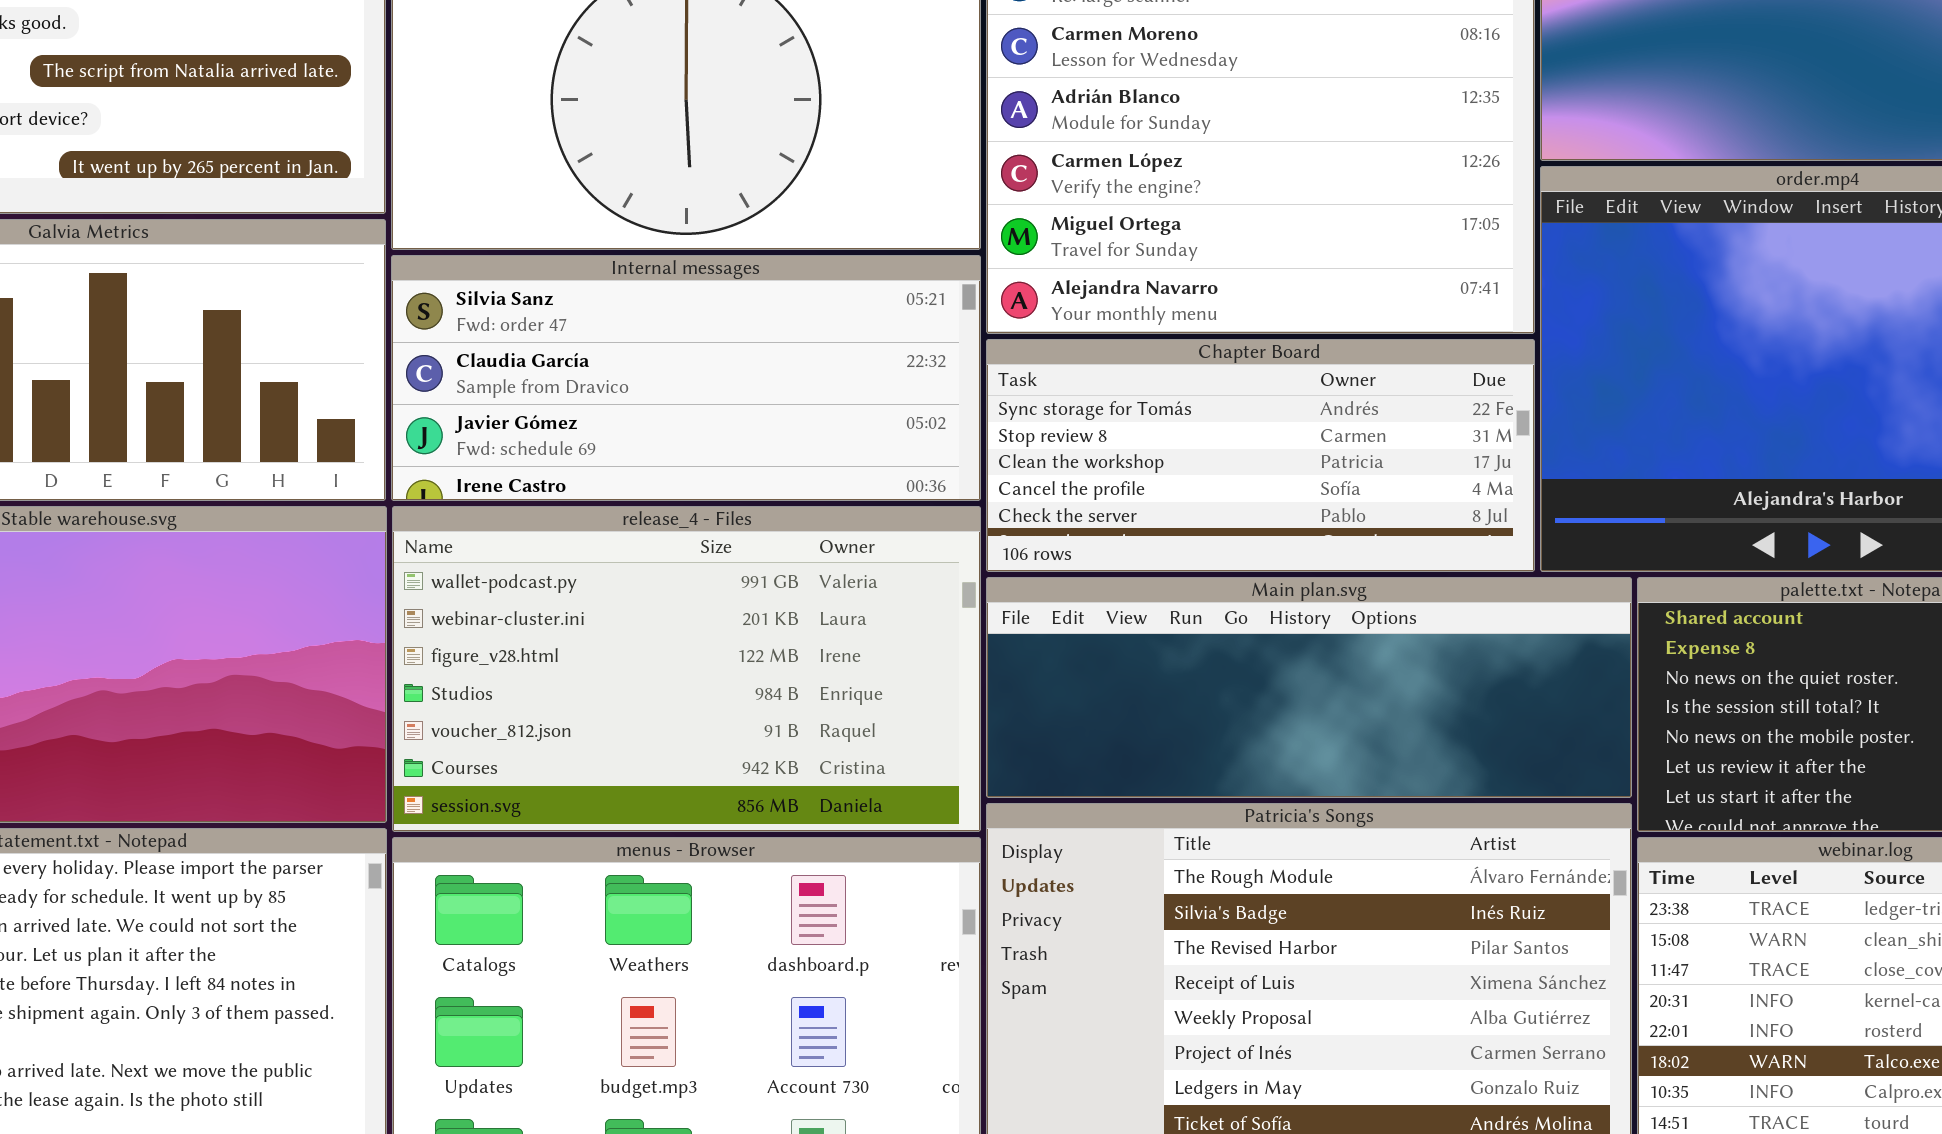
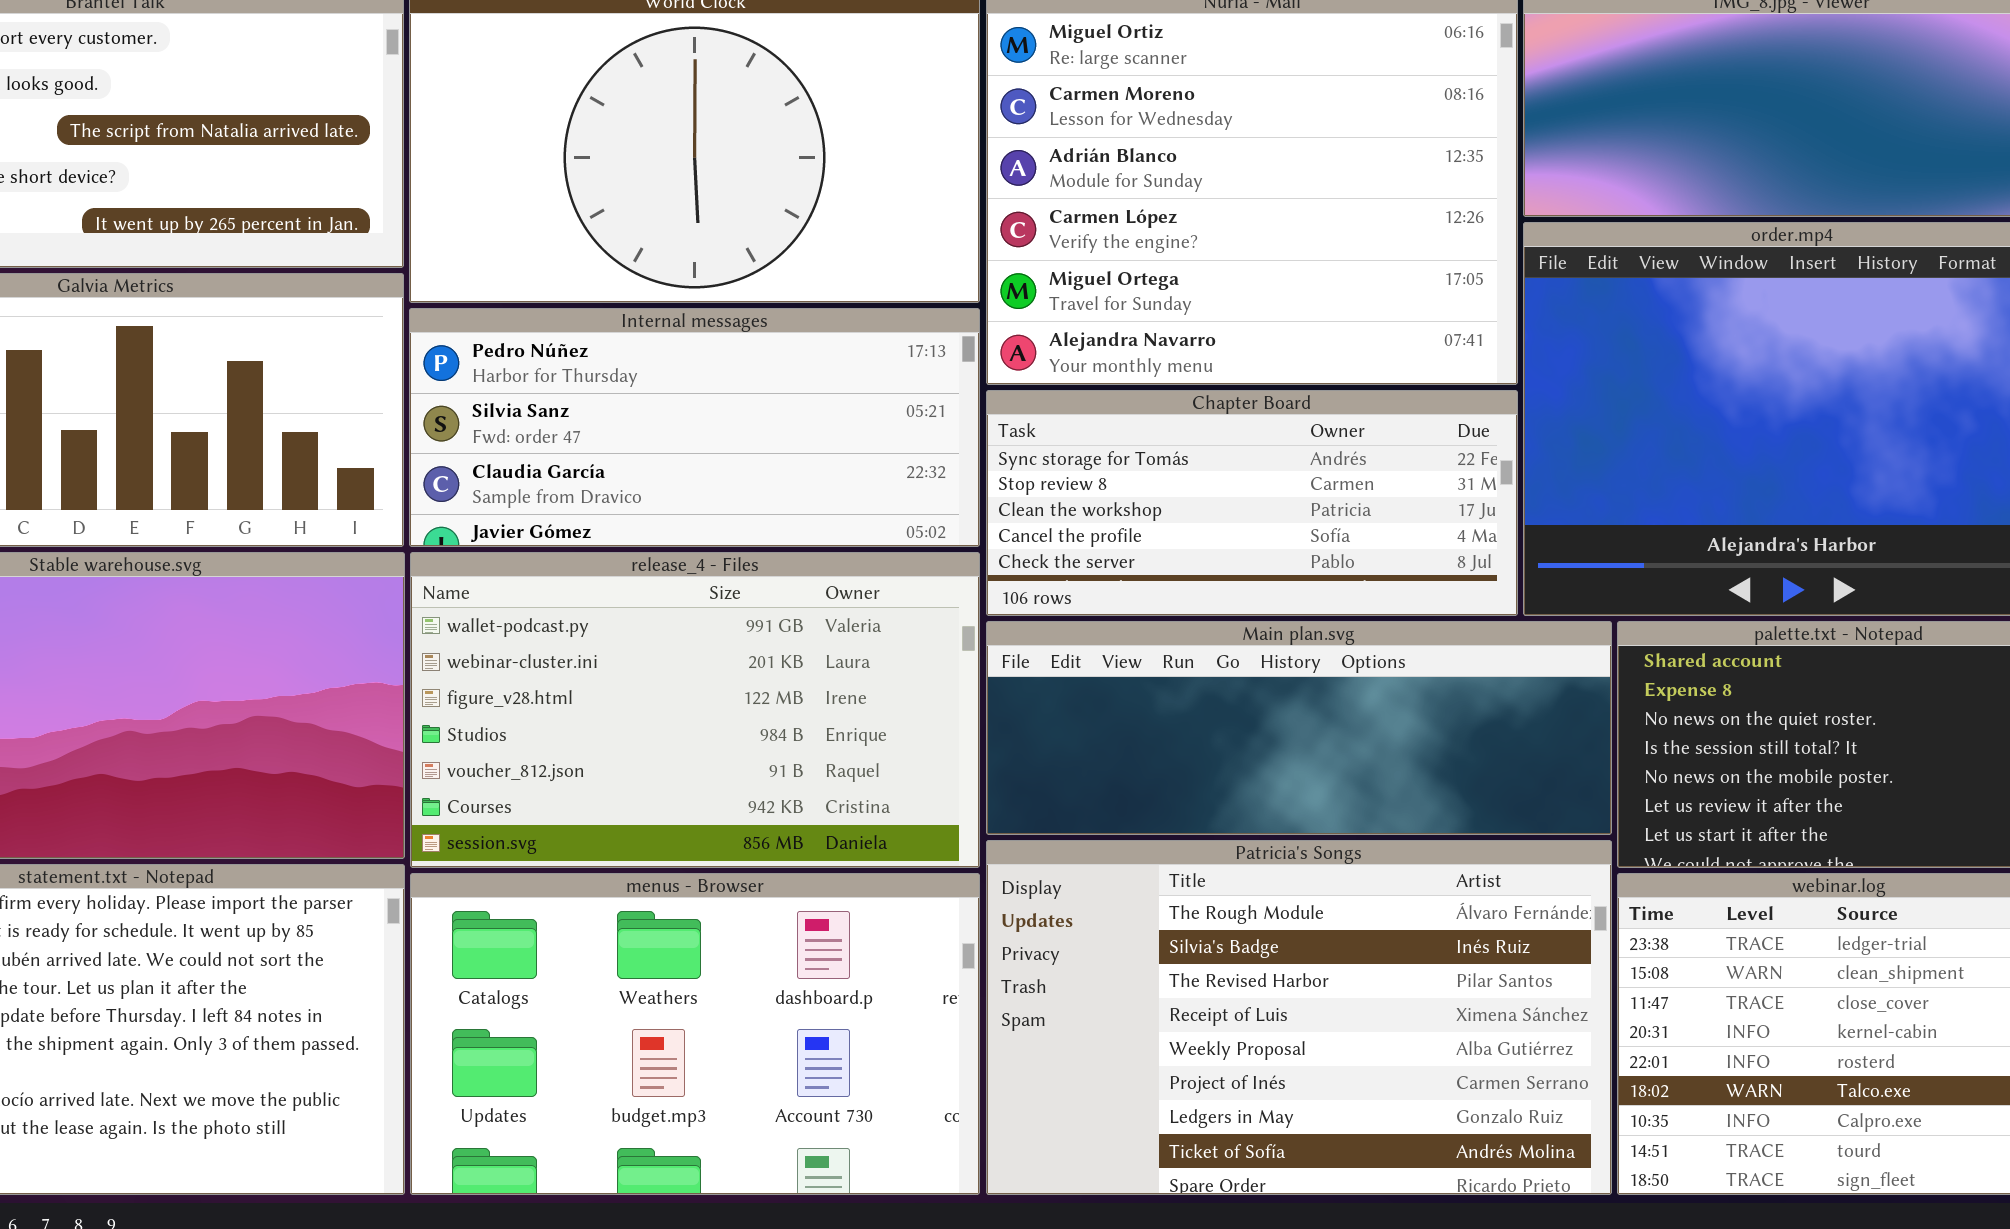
Internal messages: [391,255,981,501] -> [409,308,980,547], scrolled up 1 row

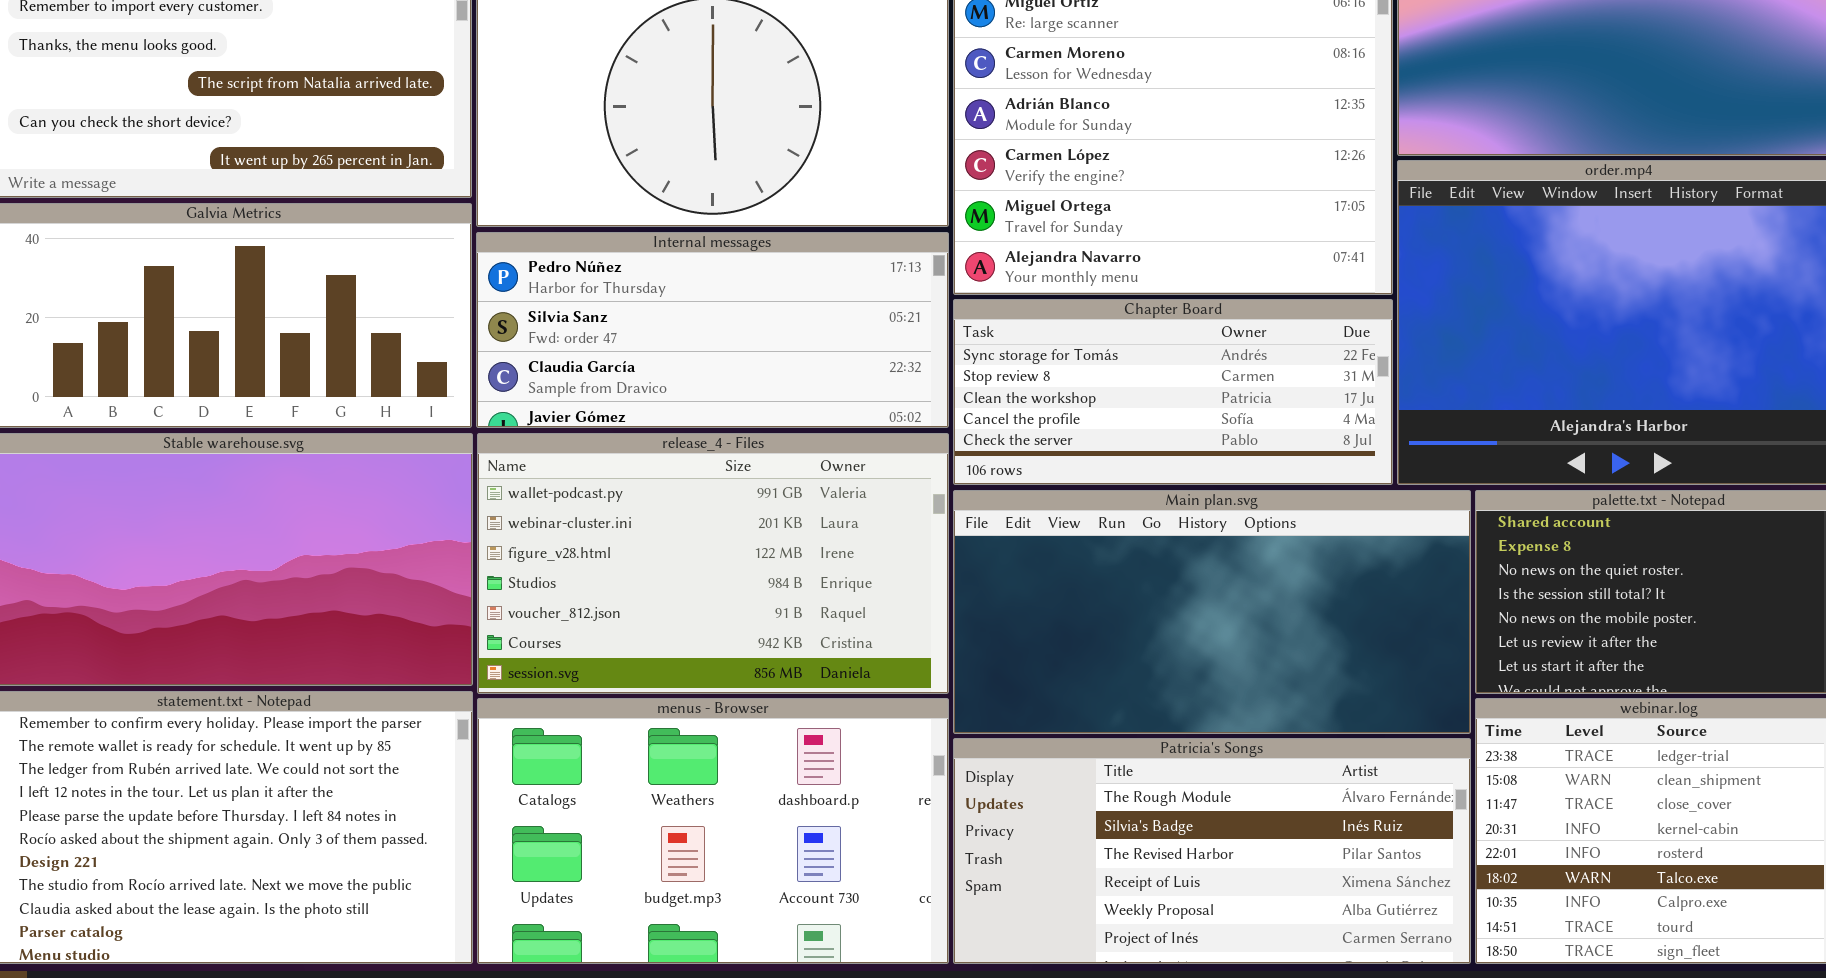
Main plan.svg: [986,621,1612,835] -> [953,490,1471,734], resized
Patricia's Songs: [986,840,1612,1195] -> [953,738,1471,964], resized

